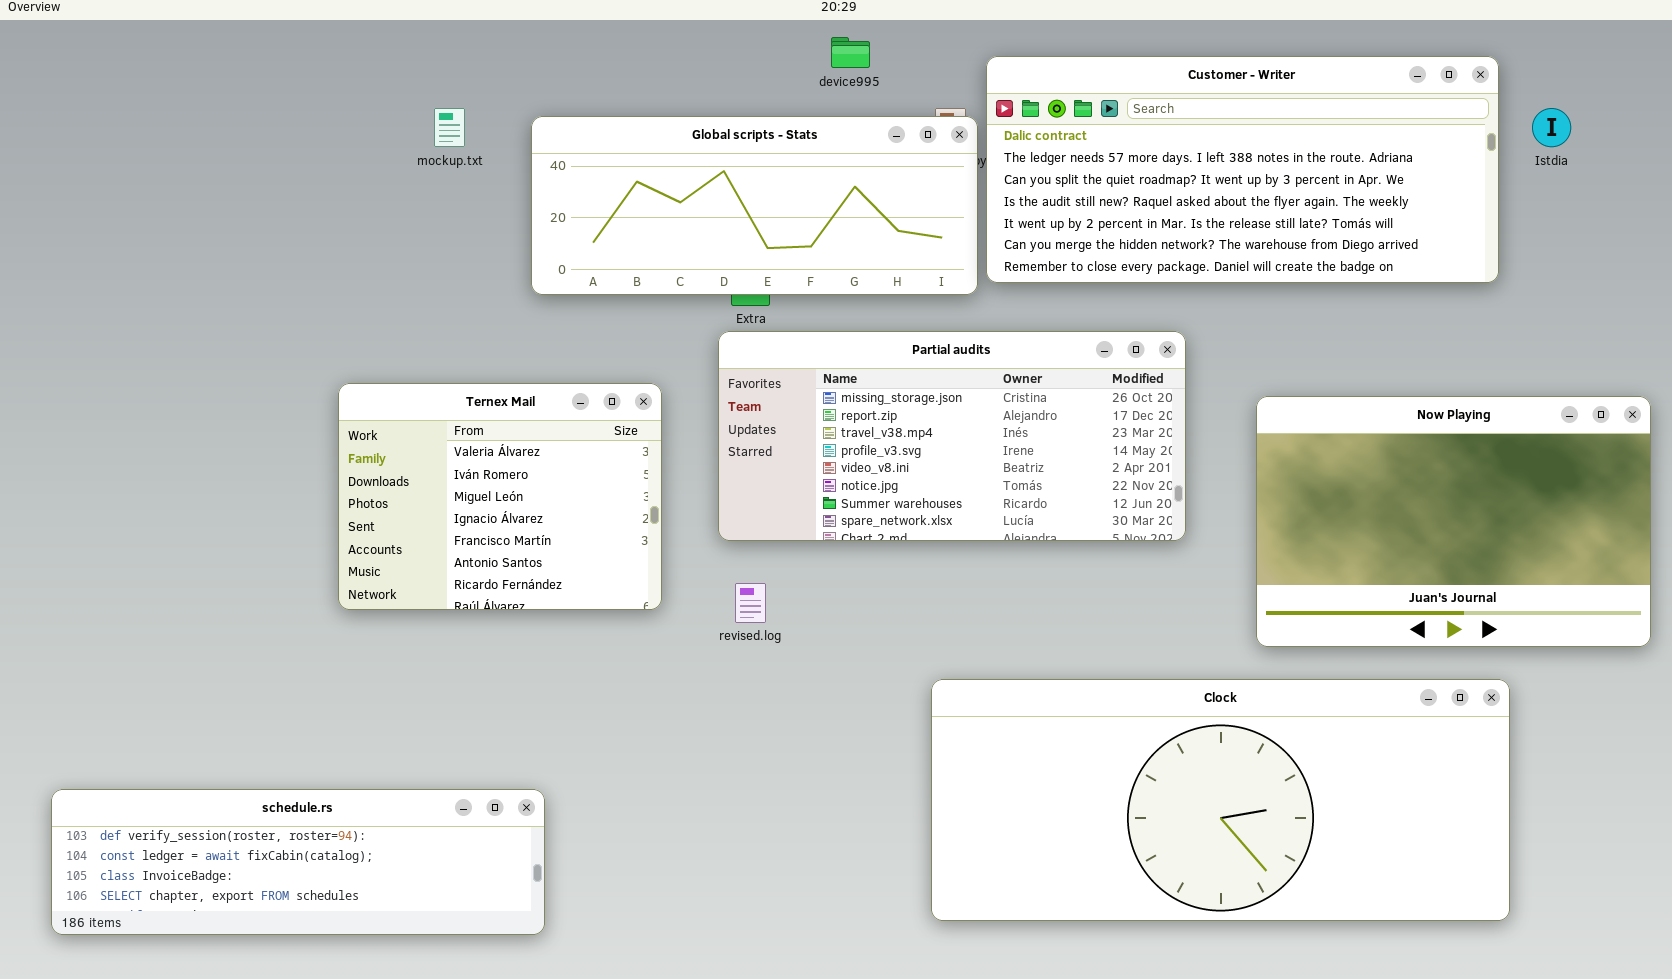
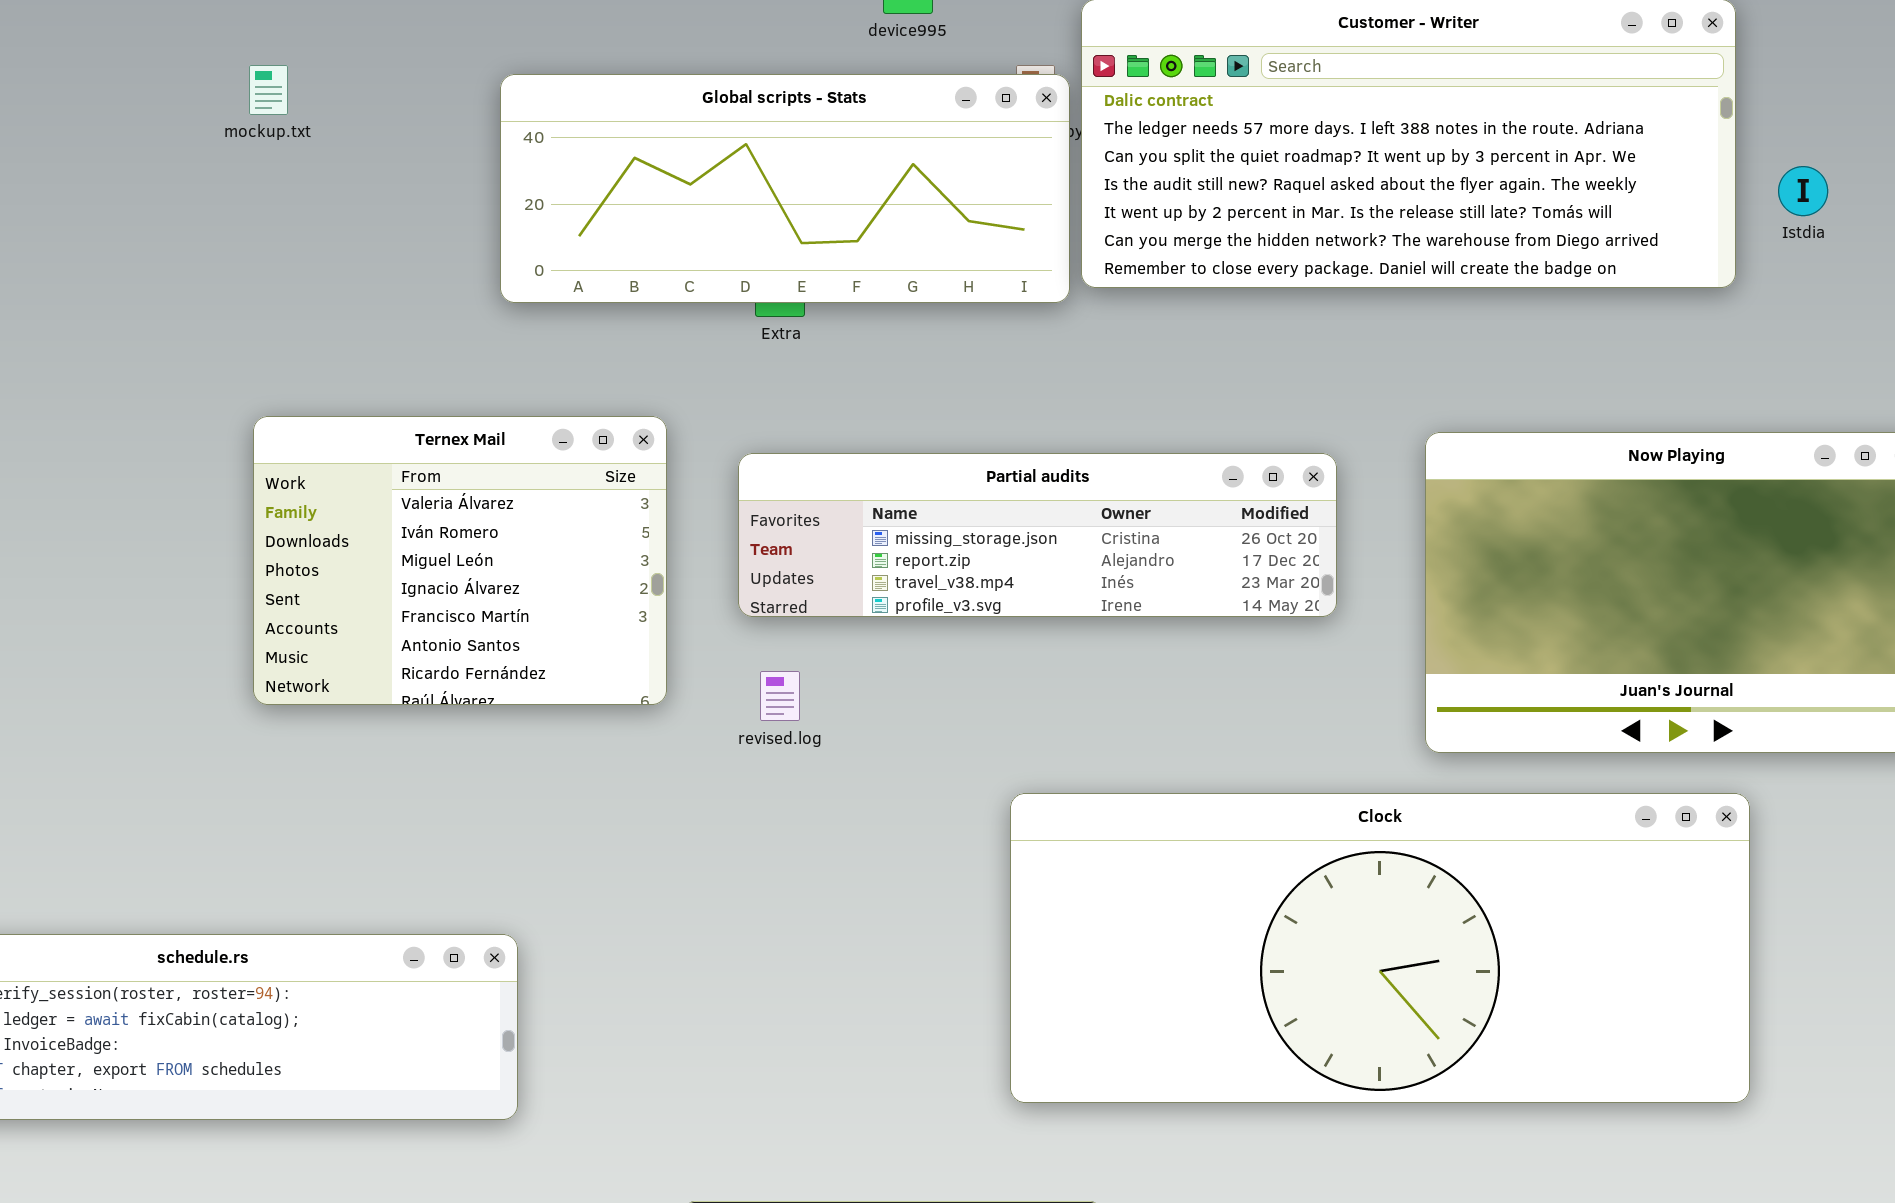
mockup.txt: [434,108,465,147] -> [249,65,288,115], moved
Istdia: [1532,108,1571,147] -> [1778,166,1828,216], moved
Partial audits: [718,331,1186,541] -> [738,453,1337,617], resized

